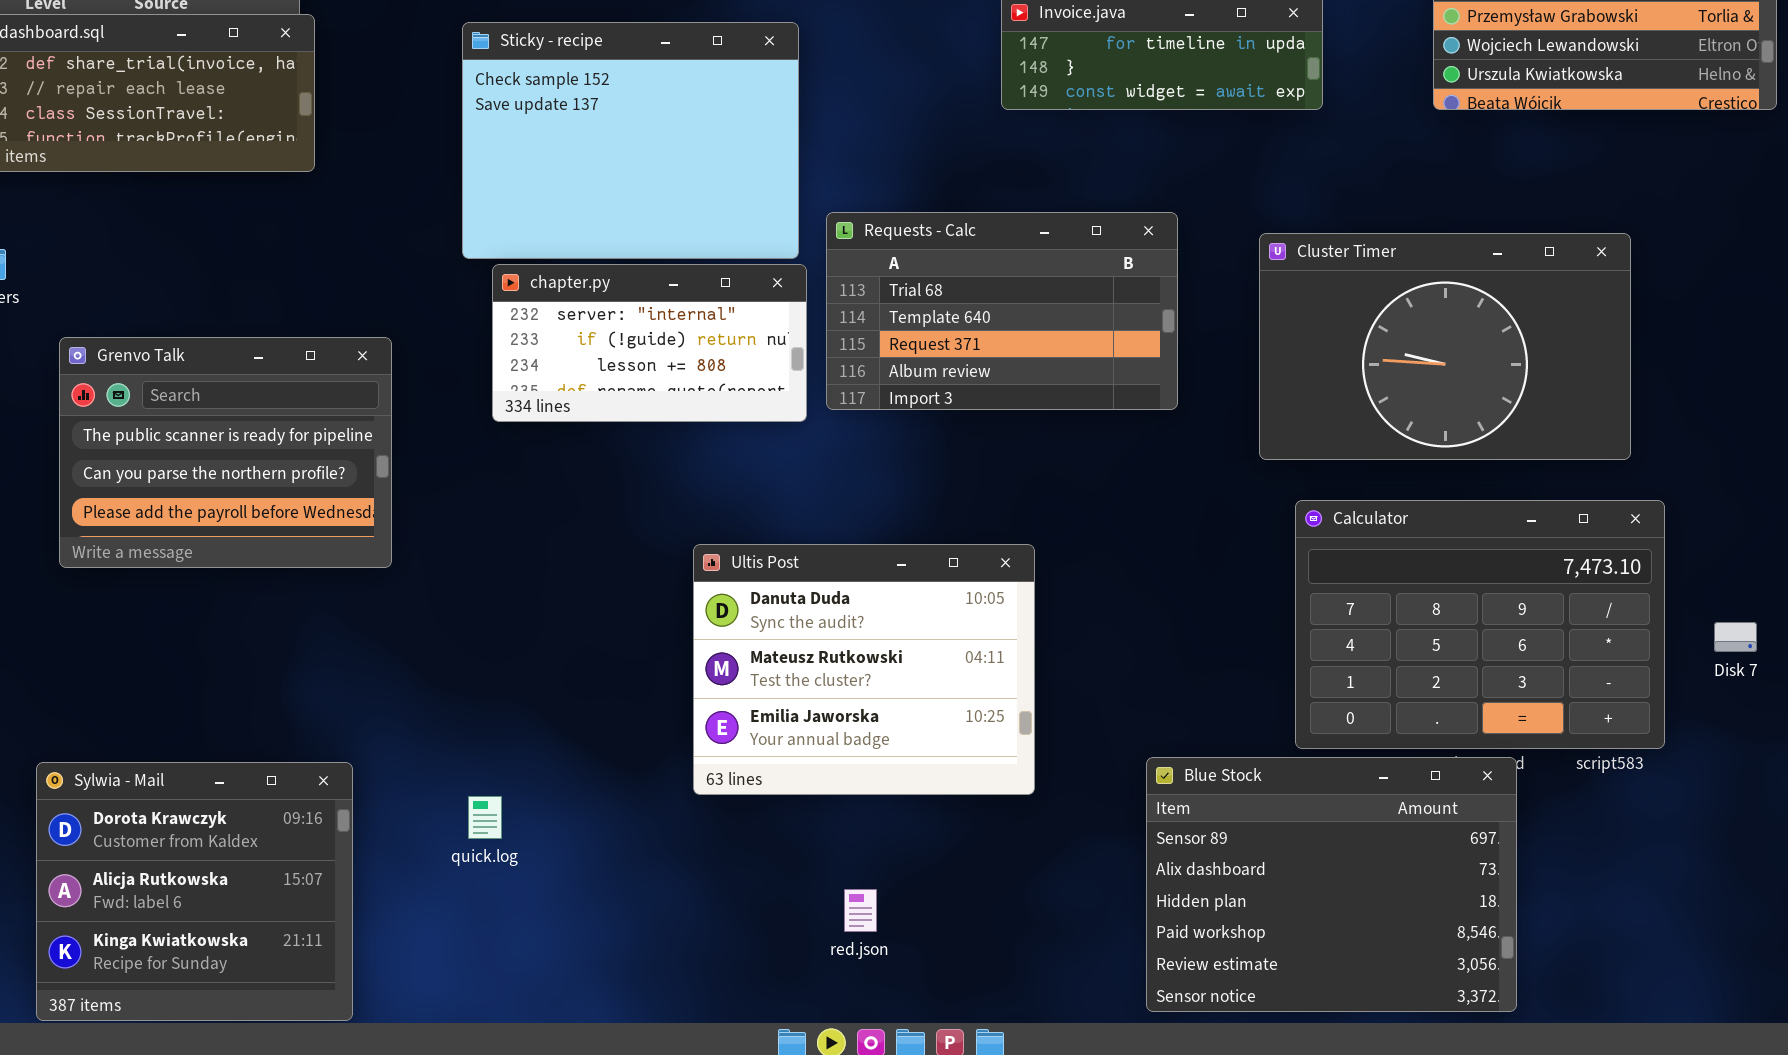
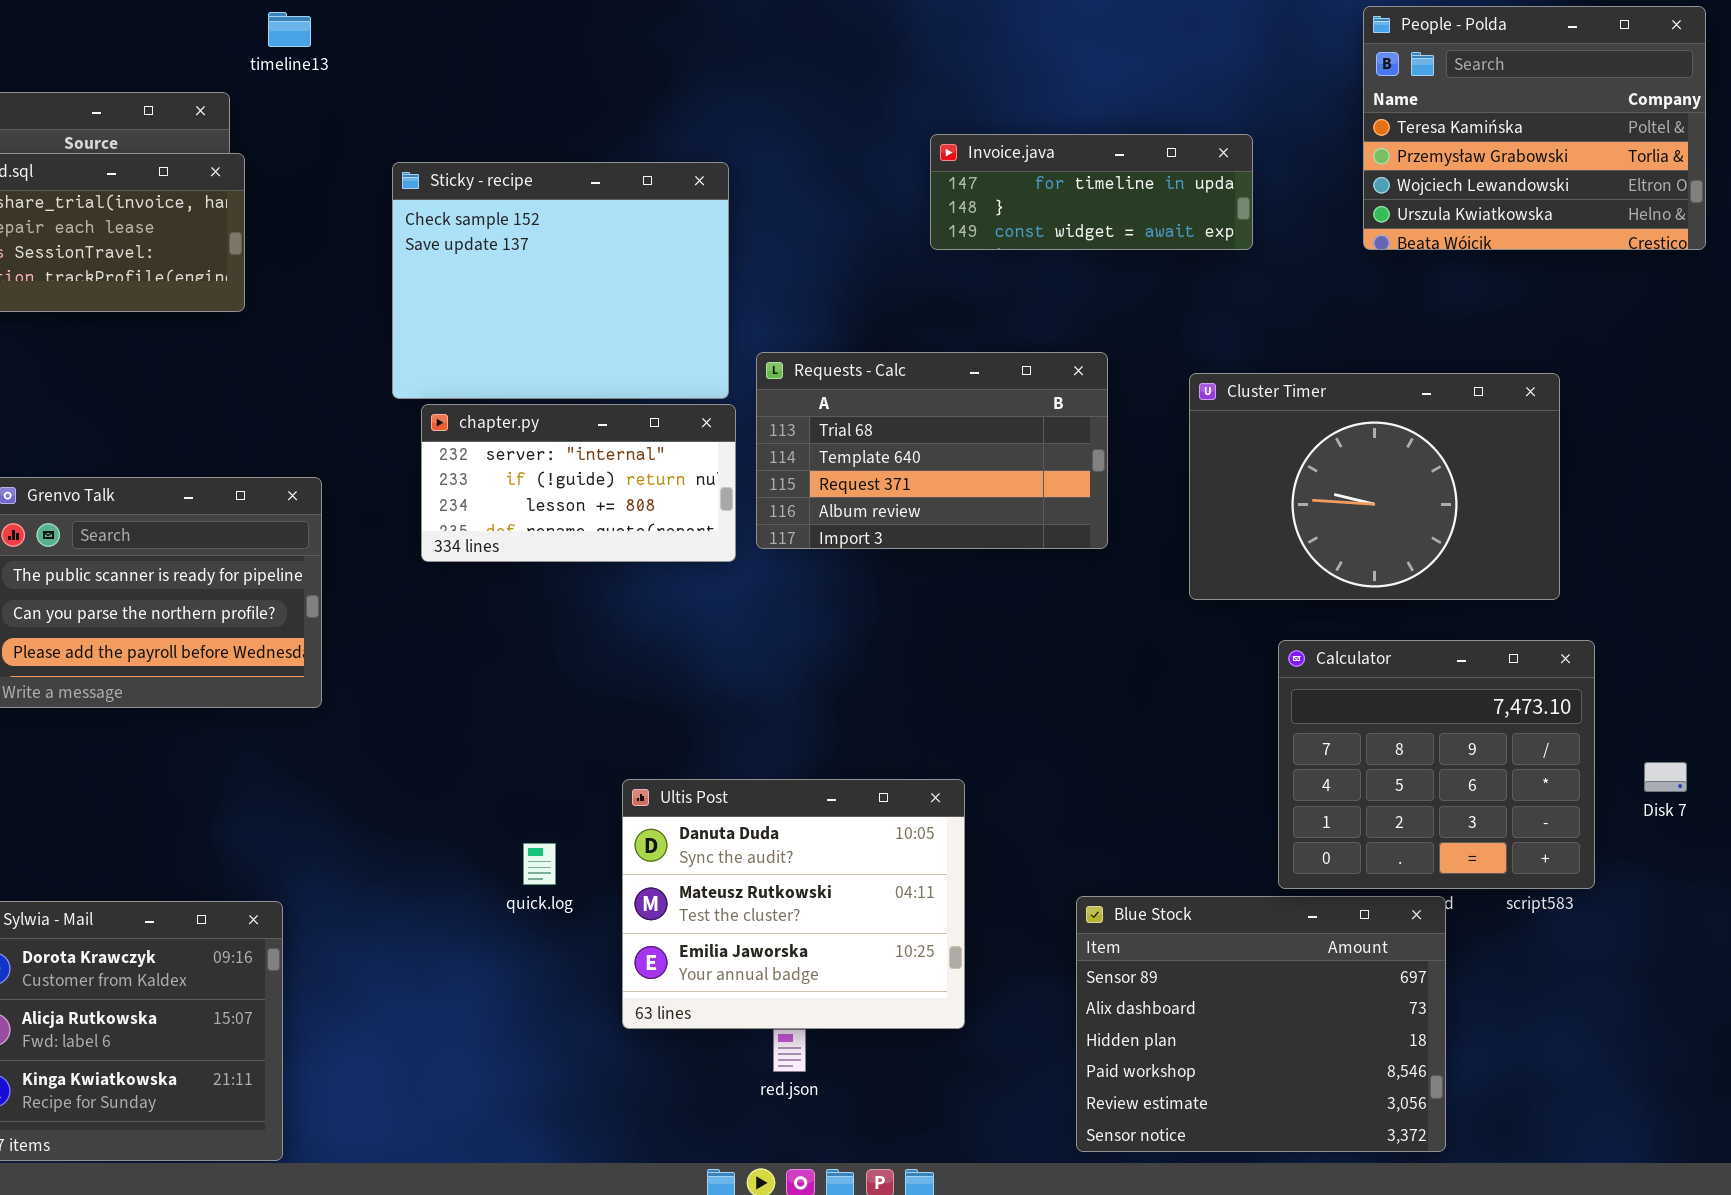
Calculator: [1295,500,1665,749] -> [1278,640,1595,889], resized
Ultis Post: [693,544,1035,795] -> [622,779,965,1029], moved
quick.log: [468,796,502,839] -> [523,843,556,885], moved

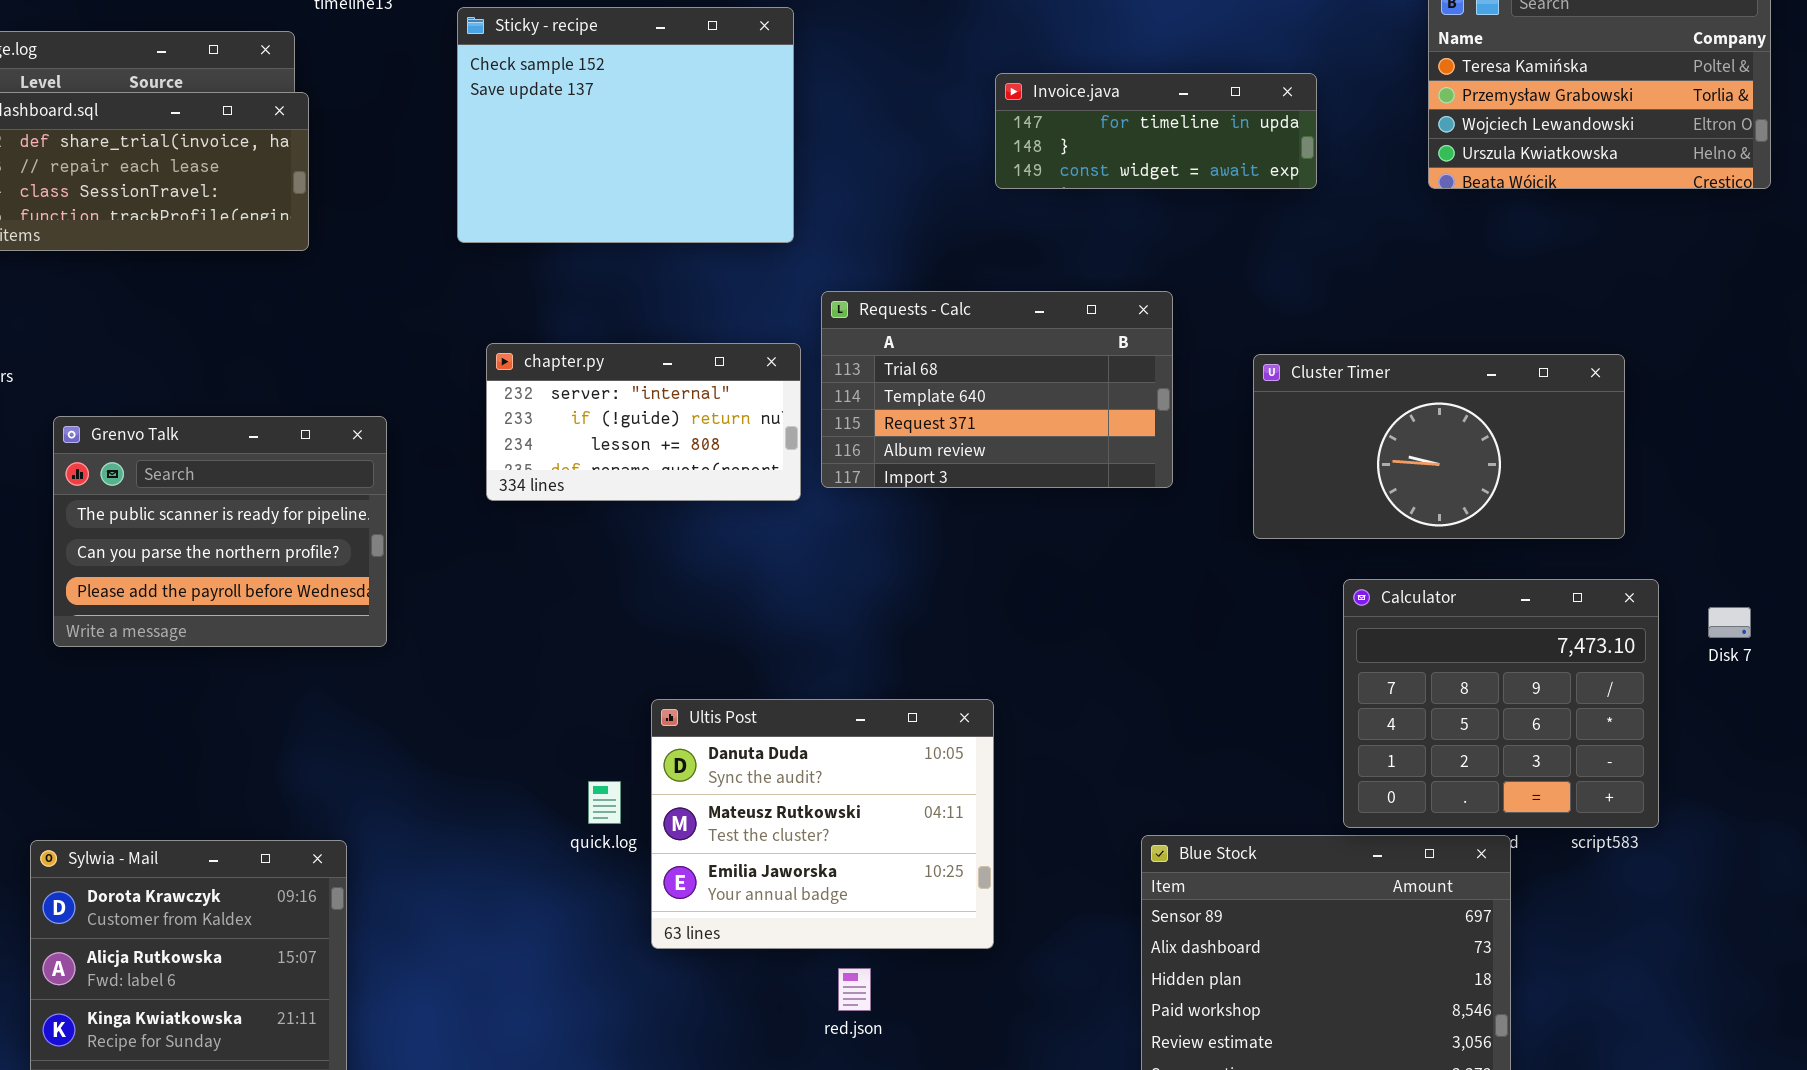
Sticky - recipe: [392,162,729,399] -> [457,7,794,243], moved
Cluster Timer: [1189,373,1560,600] -> [1253,354,1625,539], resized
Disk 7: [1644,762,1687,792] -> [1708,607,1751,638], moved
Ultis Post: [622,779,965,1029] -> [651,699,994,949], moved

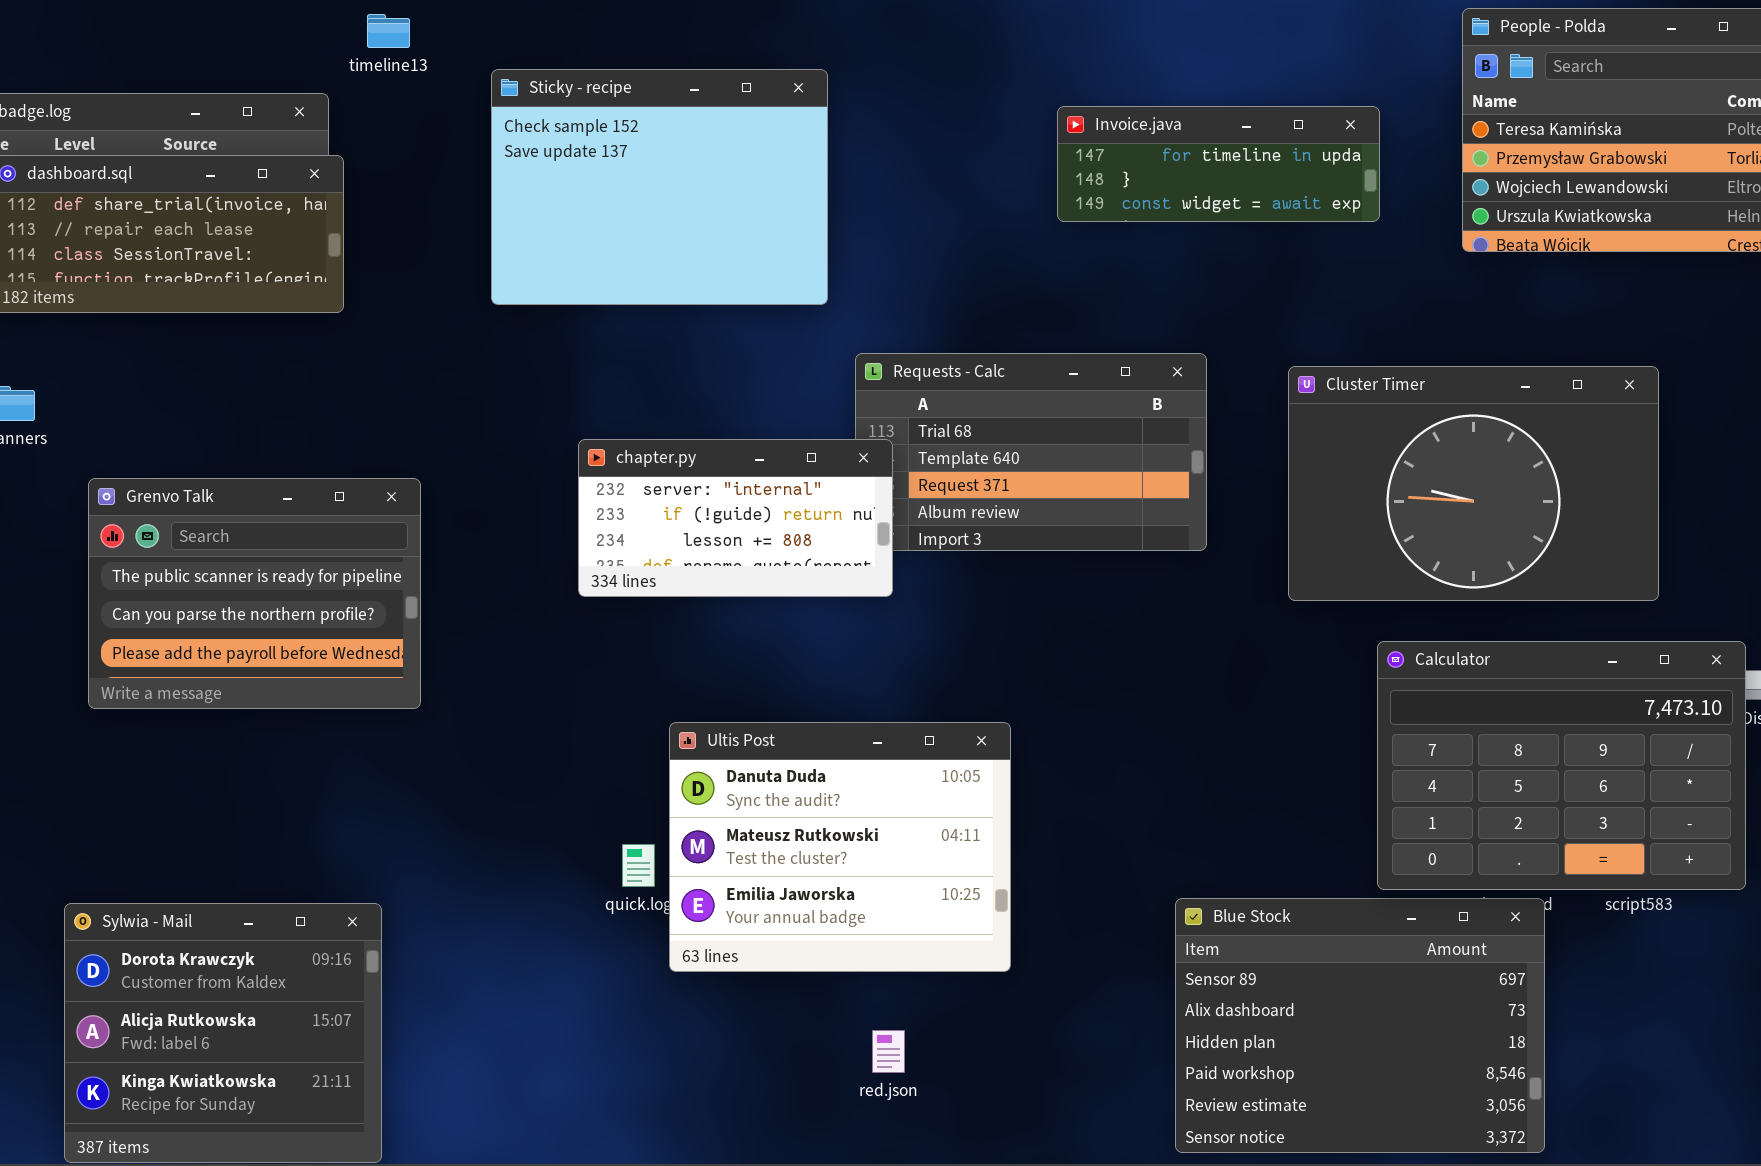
Invoice.java: [995,73,1317,189] -> [1057,106,1380,222], moved
chapter.py: [486,343,801,501] -> [578,439,893,597], moved
Cluster Timer: [1253,354,1625,539] -> [1288,366,1659,601], resized
Calculator: [1343,579,1659,828] -> [1377,641,1746,890], resized
Ultis Post: [651,699,994,949] -> [669,722,1011,972], moved

